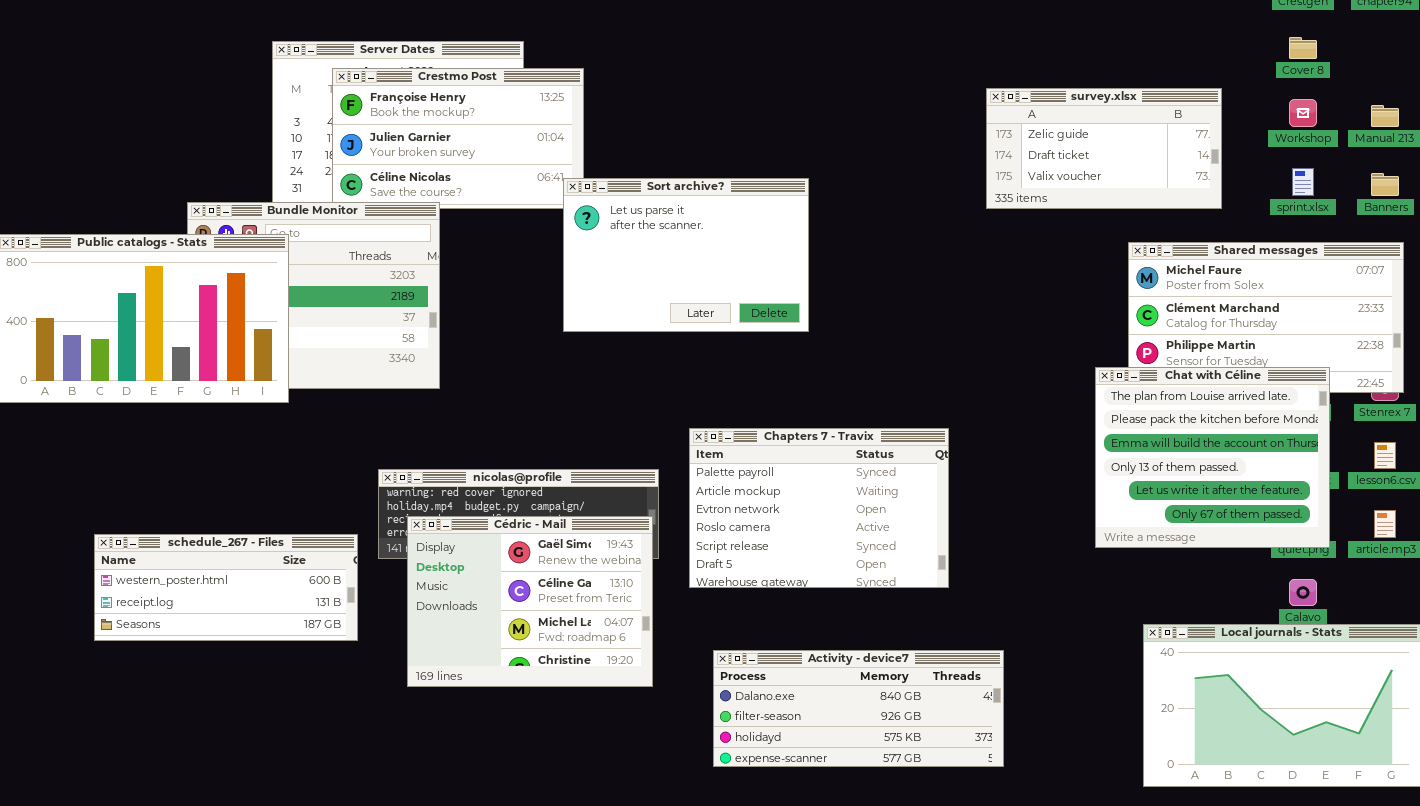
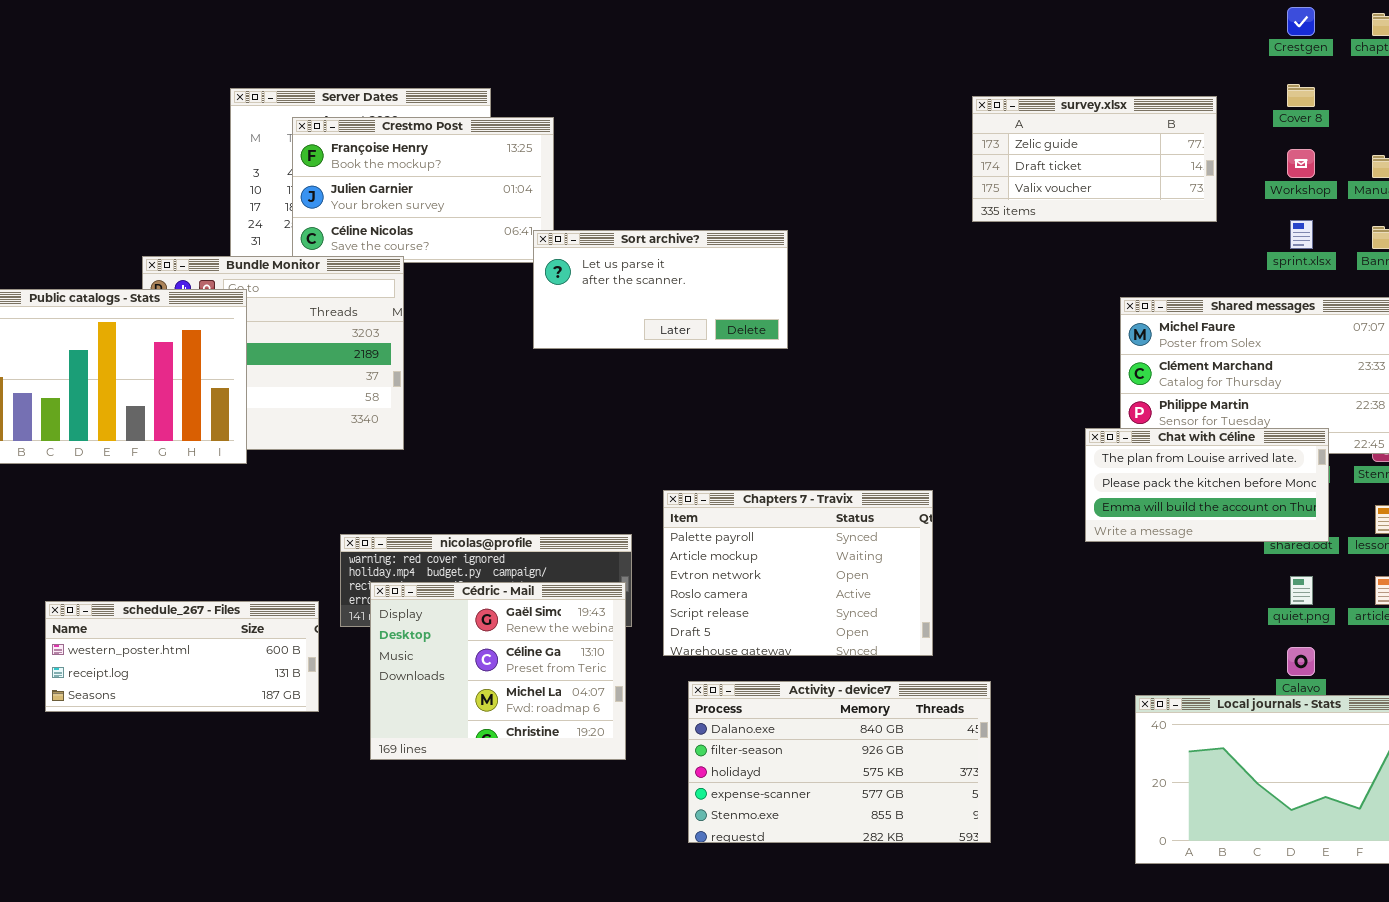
survey.xlsx: [986,88,1222,209] -> [972,96,1217,222], moved
Sort archive?: [563,178,809,332] -> [533,230,788,349], resized
Chat with Céline: [1095,367,1330,548] -> [1085,428,1329,542], resized
Activity - device7: [713,650,1004,767] -> [688,681,991,843], resized

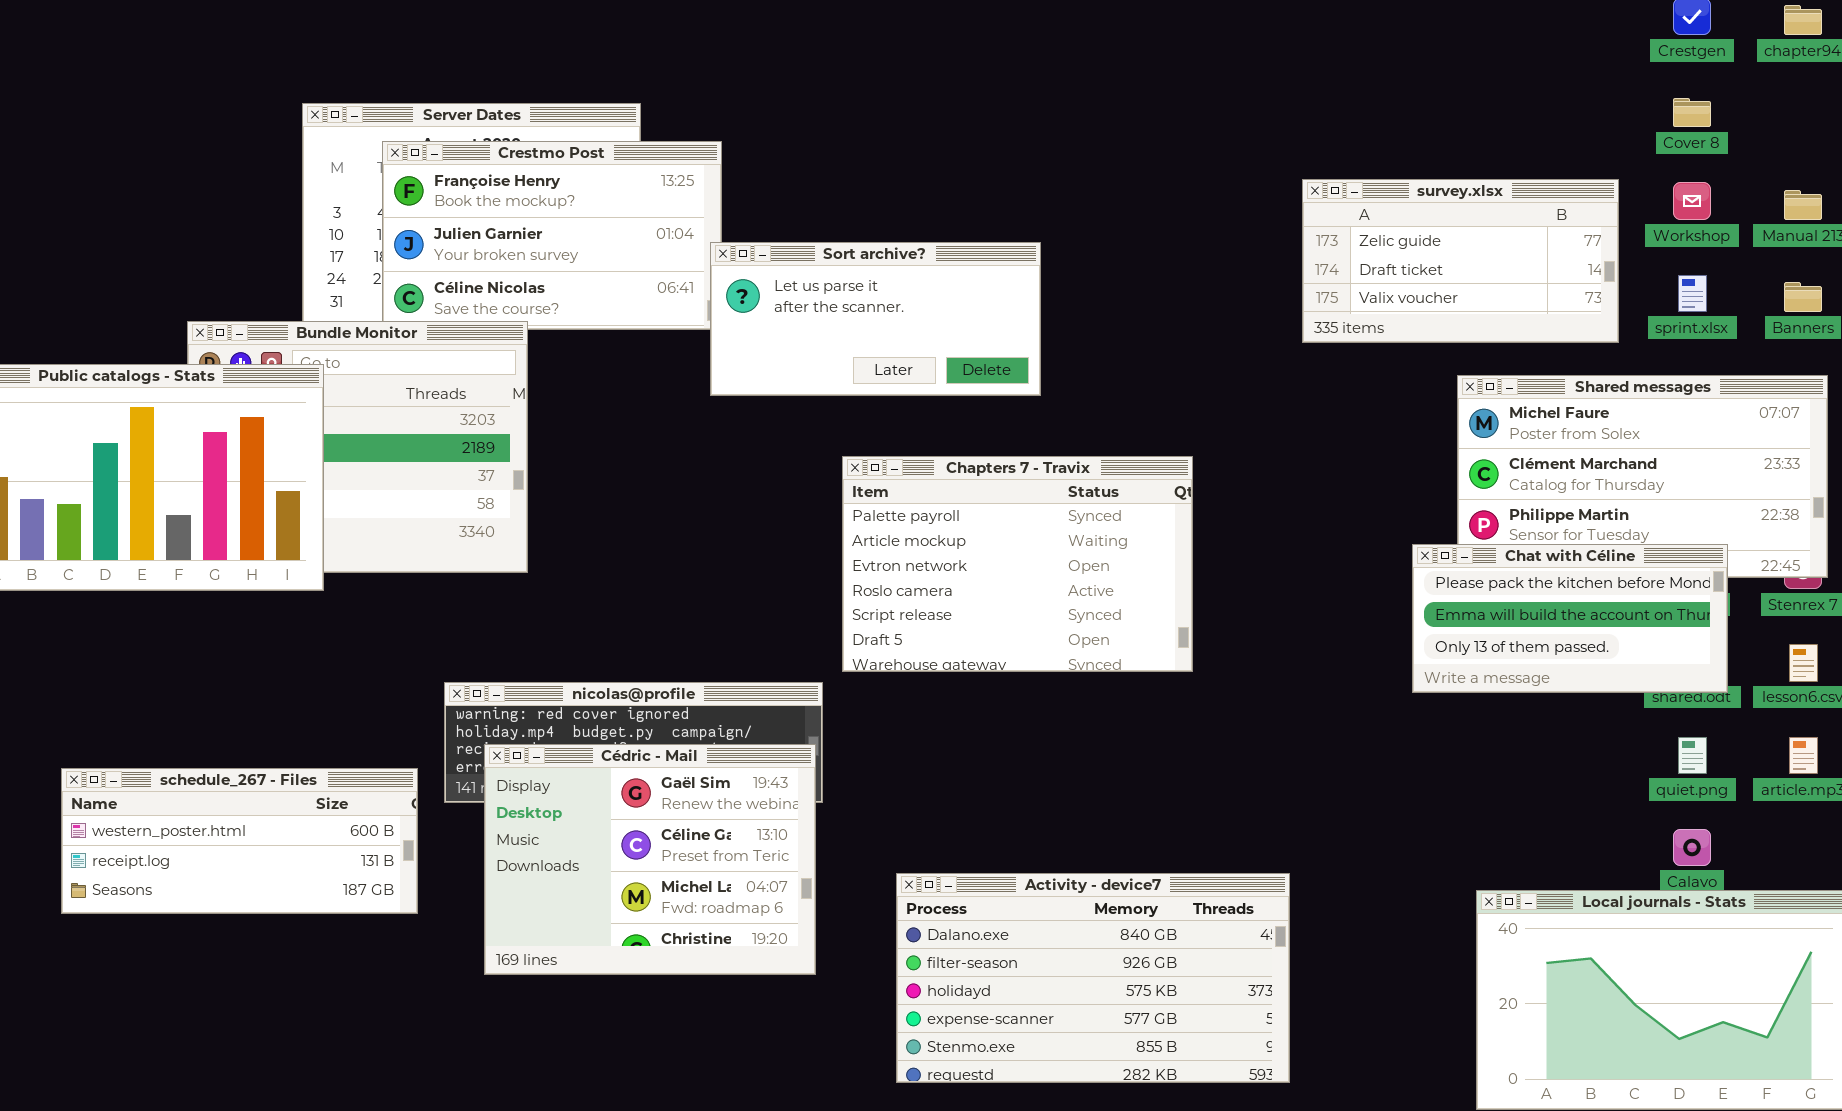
survey.xlsx: [972,96,1217,222] -> [1302,179,1619,343], moved
Sort archive?: [533,230,788,349] -> [710,242,1041,396], moved
Chat with Céline: [1085,428,1329,542] -> [1412,544,1728,693], scrolled down 1 row
Chapters 7 - Travix: [663,490,933,656] -> [842,456,1193,672], moved

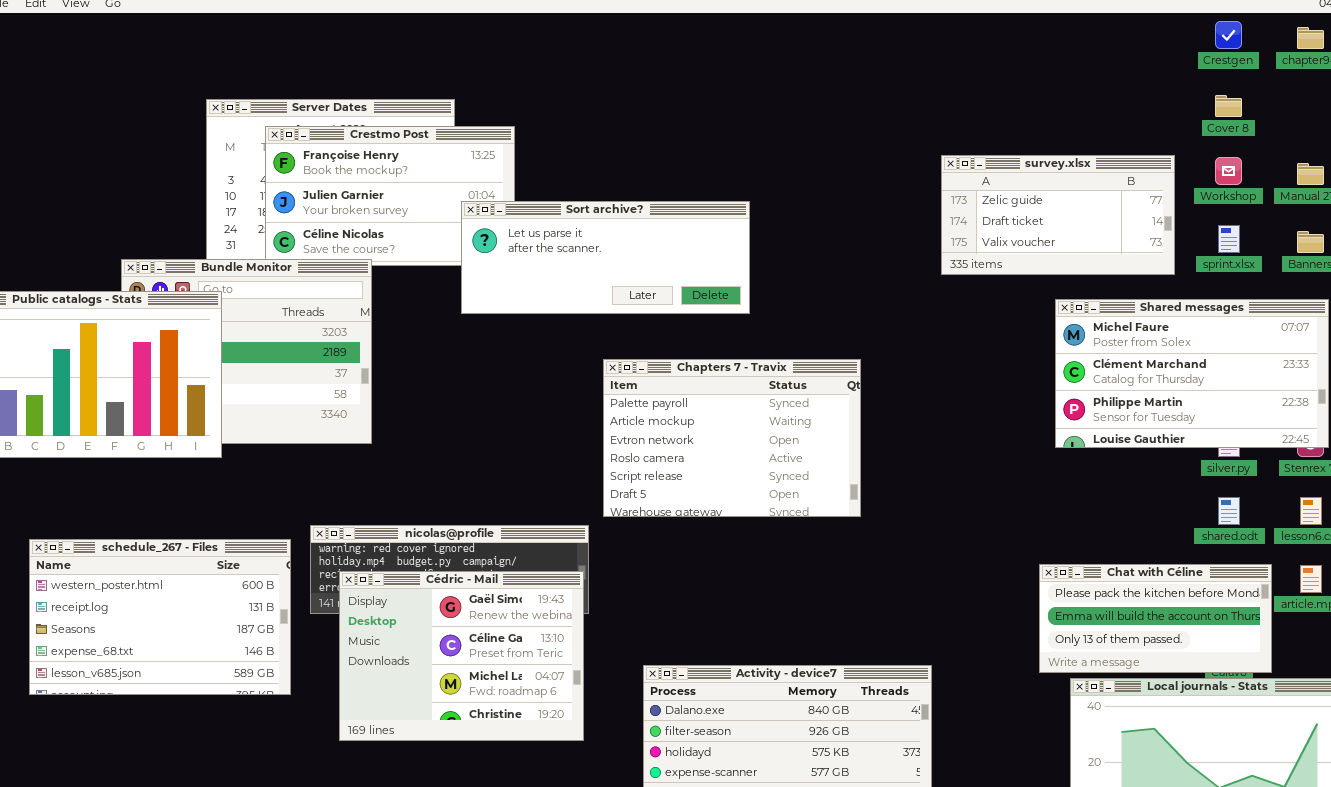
Sort archive?: [710,242,1041,396] -> [461,201,750,314], resized
Chat with Céline: [1412,544,1728,693] -> [1039,564,1272,673], moved
schedule_267 - Files: [61,768,418,914] -> [29,539,291,695], resized

